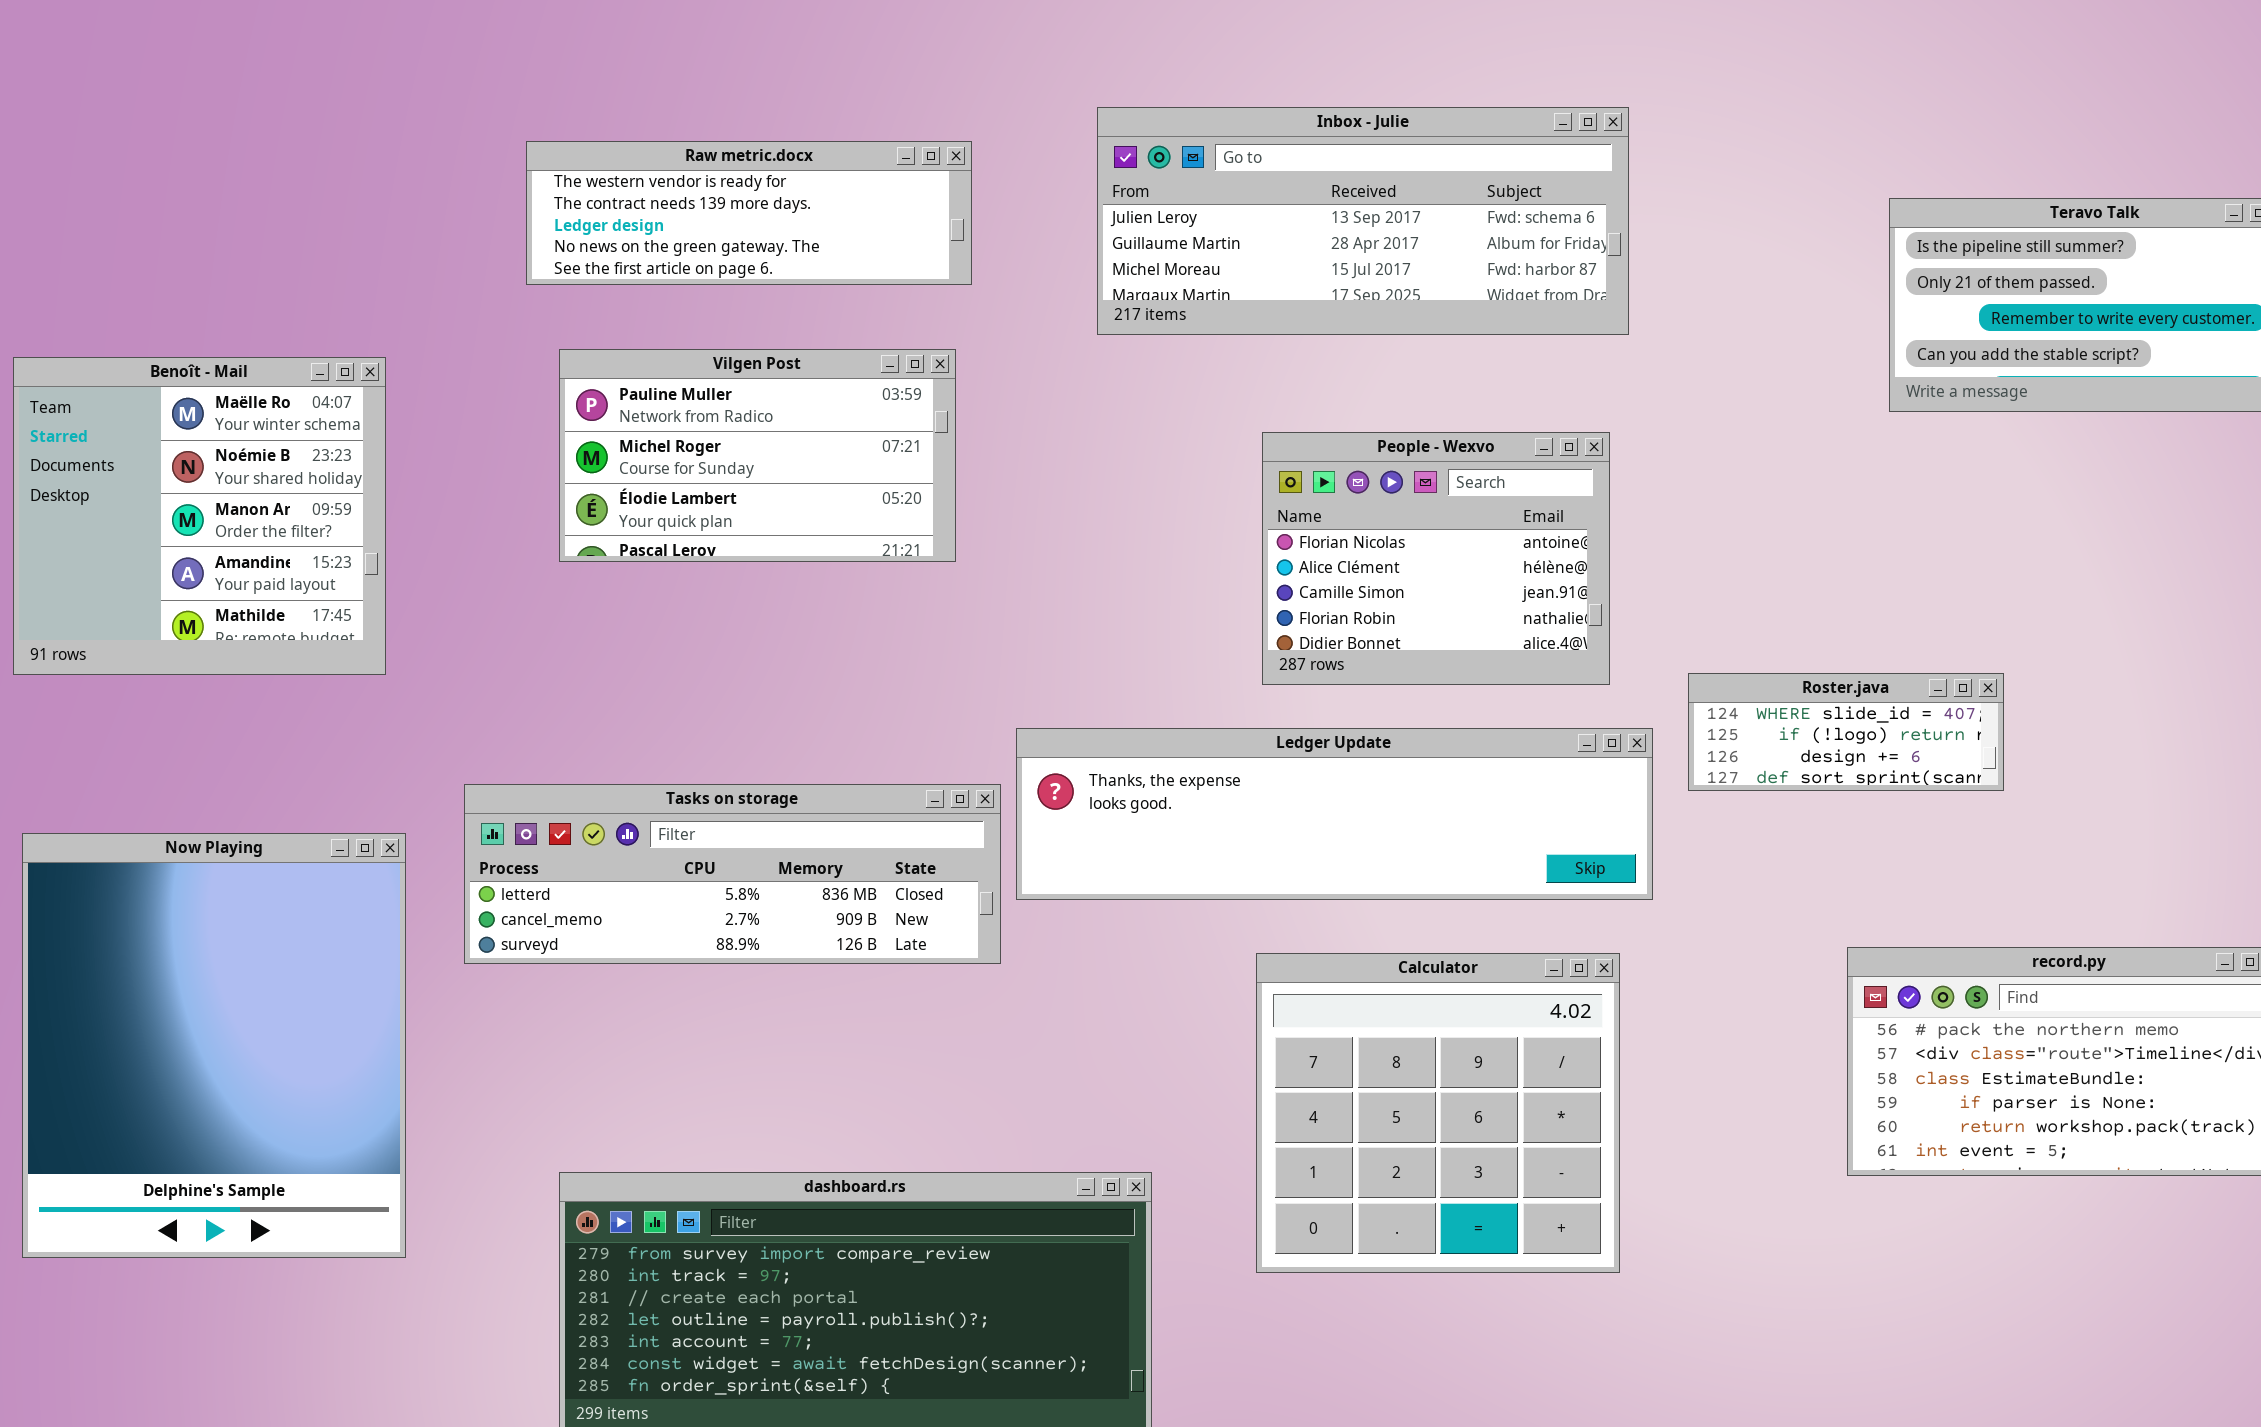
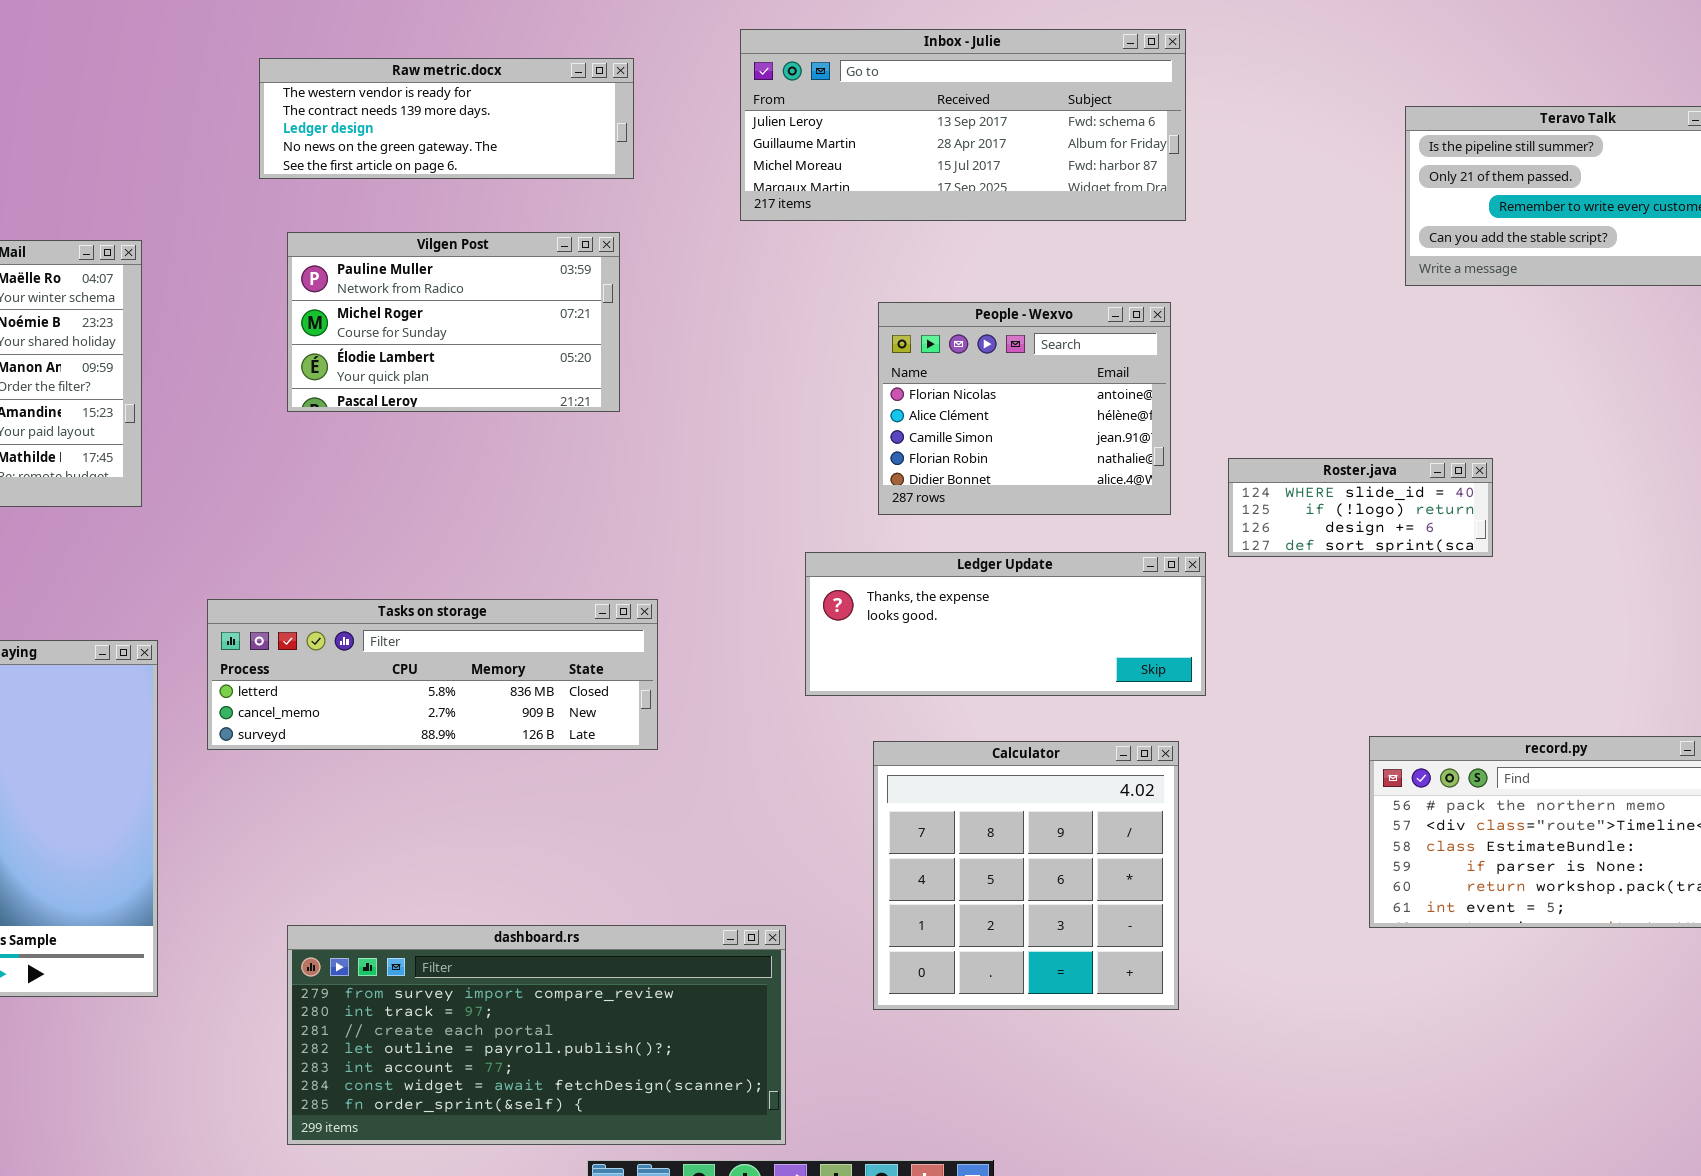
Roster.java: [1688,673,2004,791] -> [1228,458,1493,557], moved
Ledger Update: [1016,728,1653,900] -> [805,552,1206,696], resized

